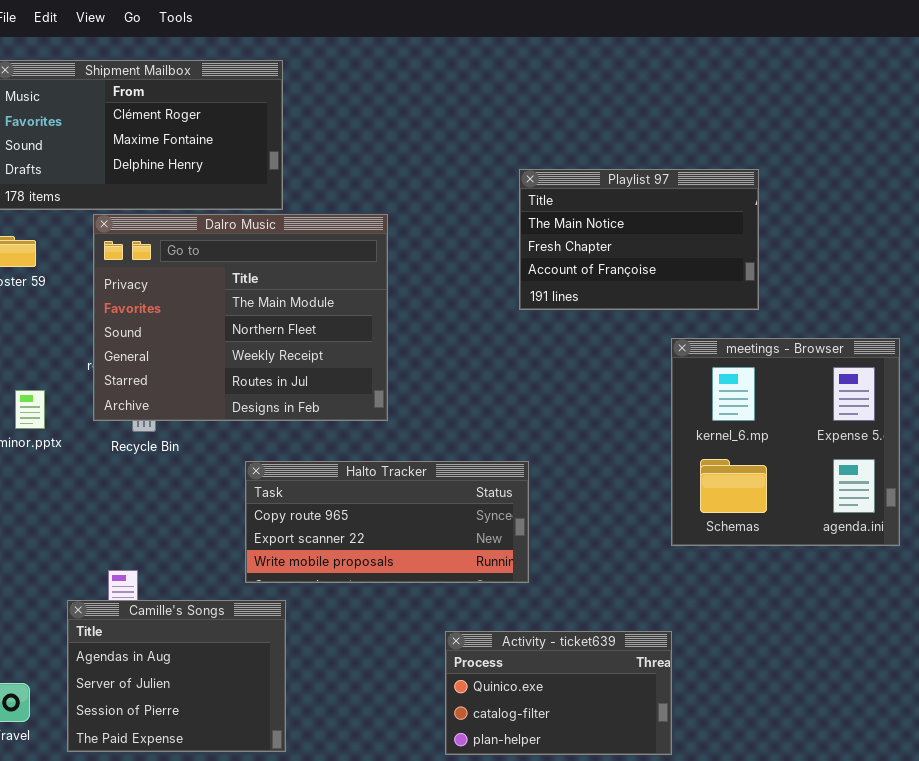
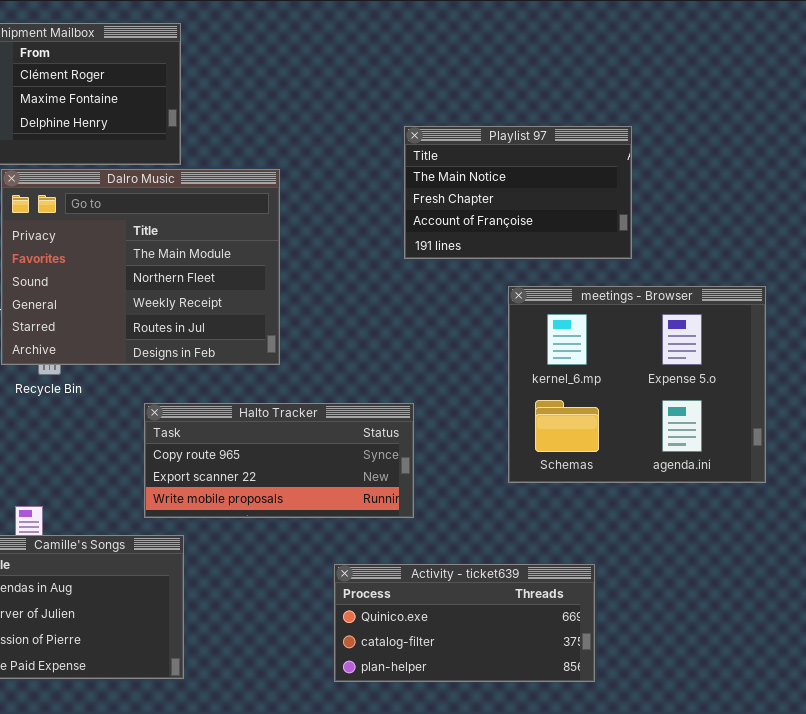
meetings - Browser: [671,338,900,546] -> [508,286,766,483], resized
Activity - ticket639: [445,631,672,755] -> [334,564,595,682], resized

